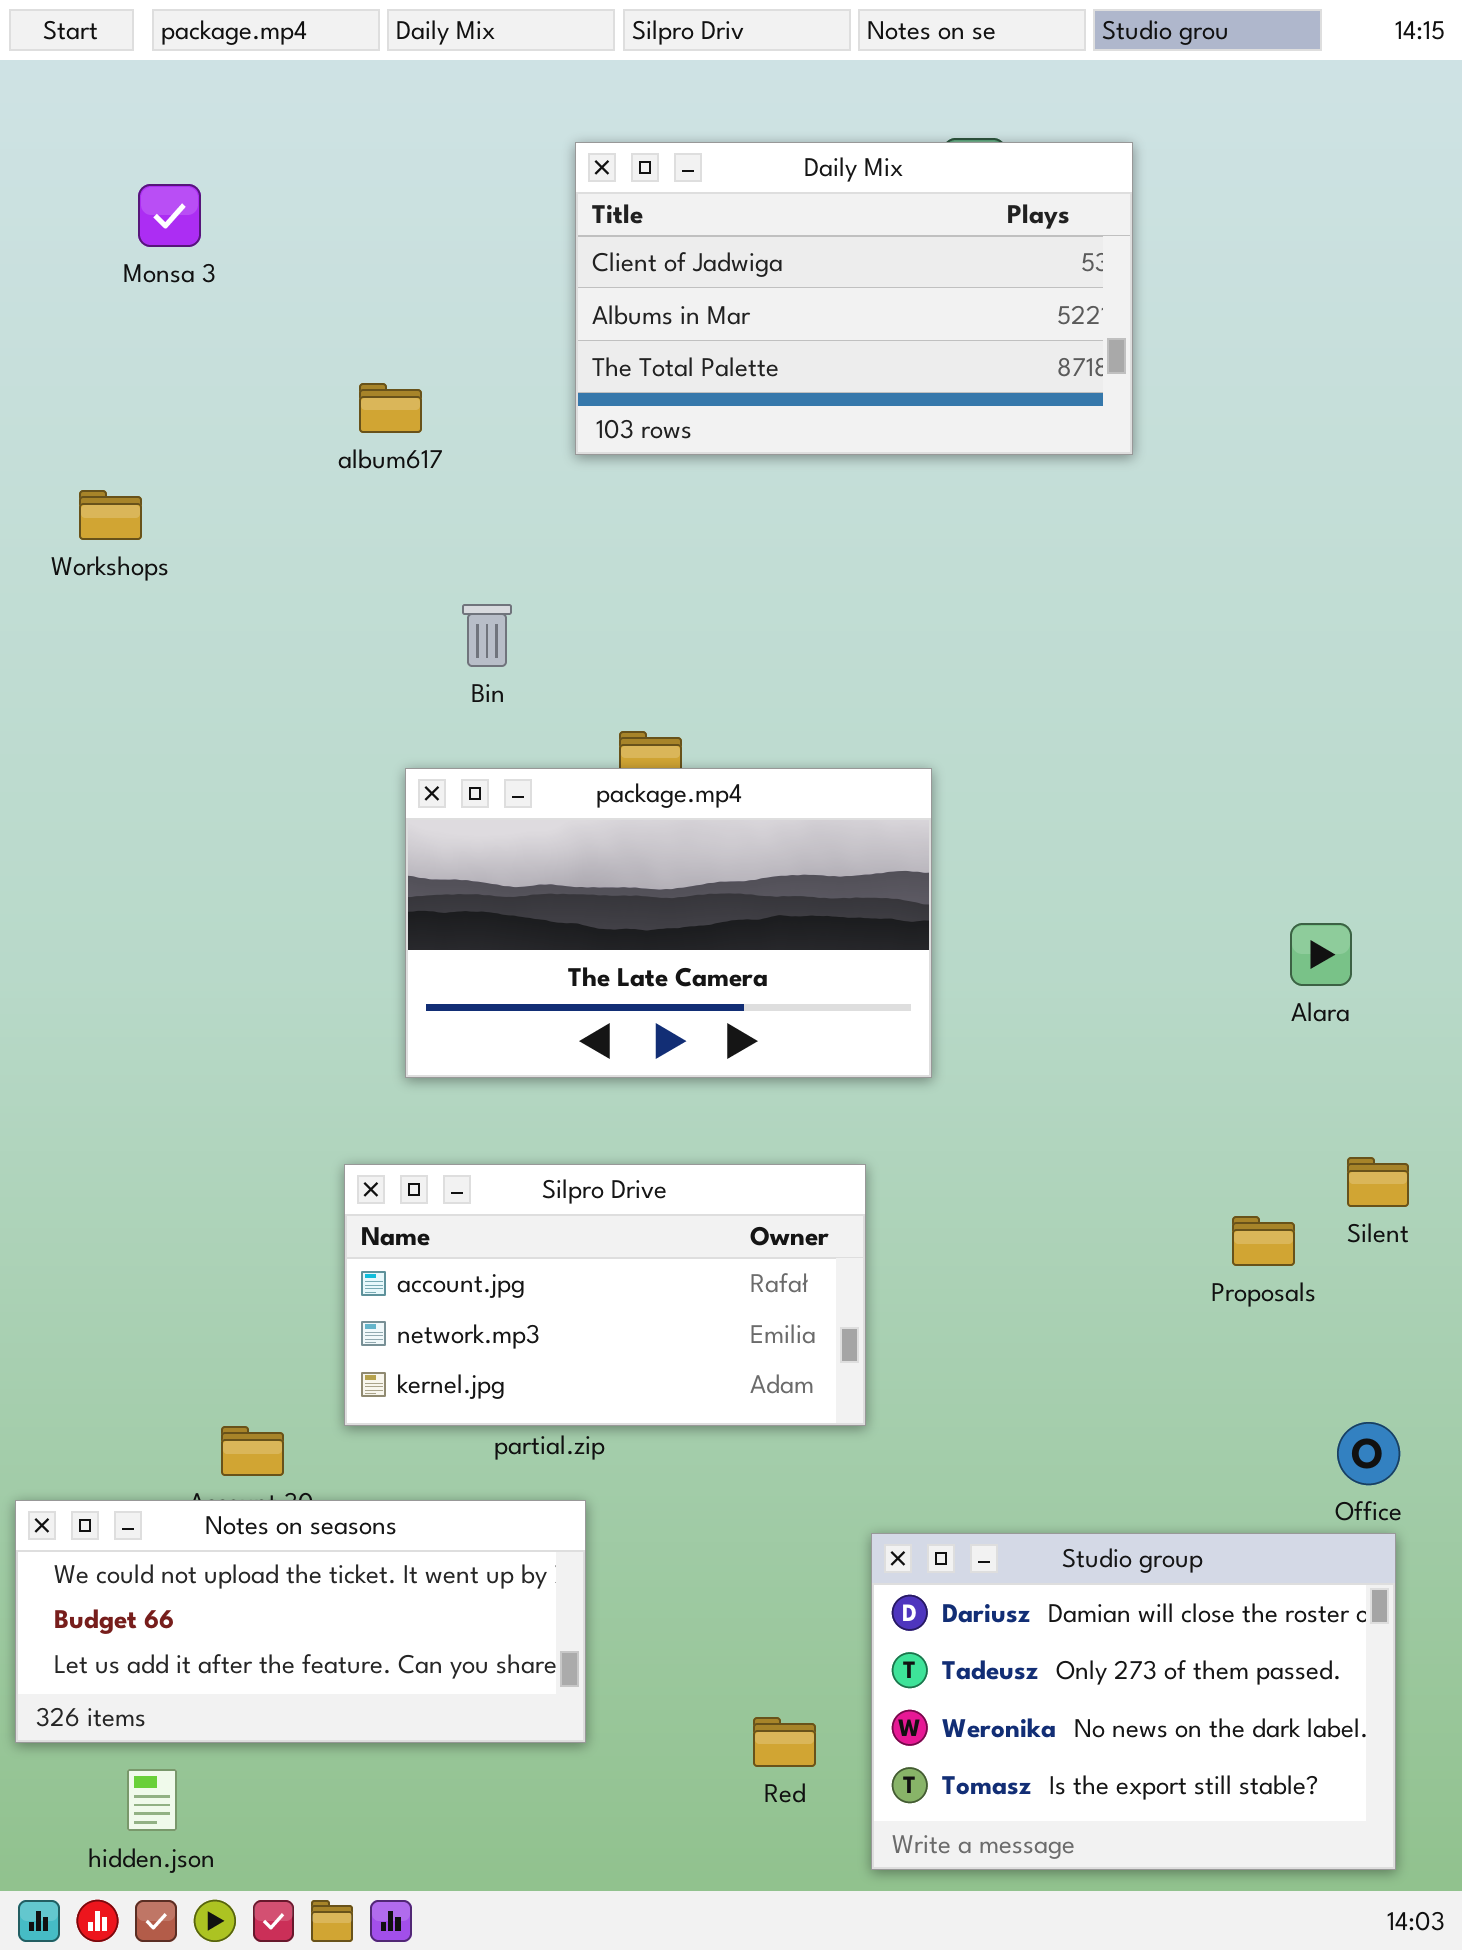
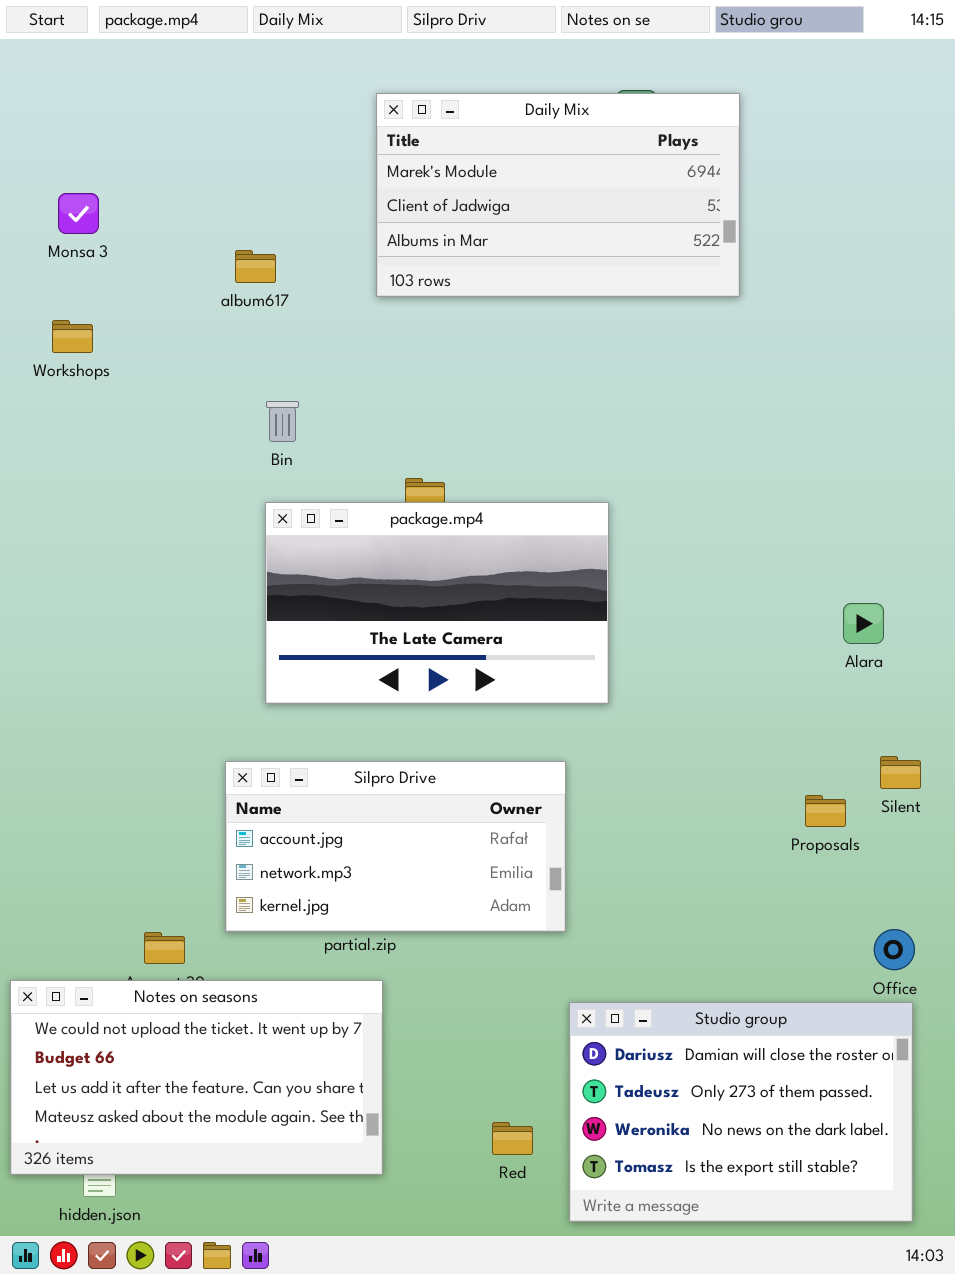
Daily Mix: [575,142,1133,455] -> [376,93,740,297], scrolled up 1 row
Monsa 3: [138,184,201,247] -> [58,193,99,234], moved
Bin: [462,604,512,667] -> [266,401,299,442], moved
Notes on seasons: [15,1500,586,1743] -> [10,980,383,1175], resized

